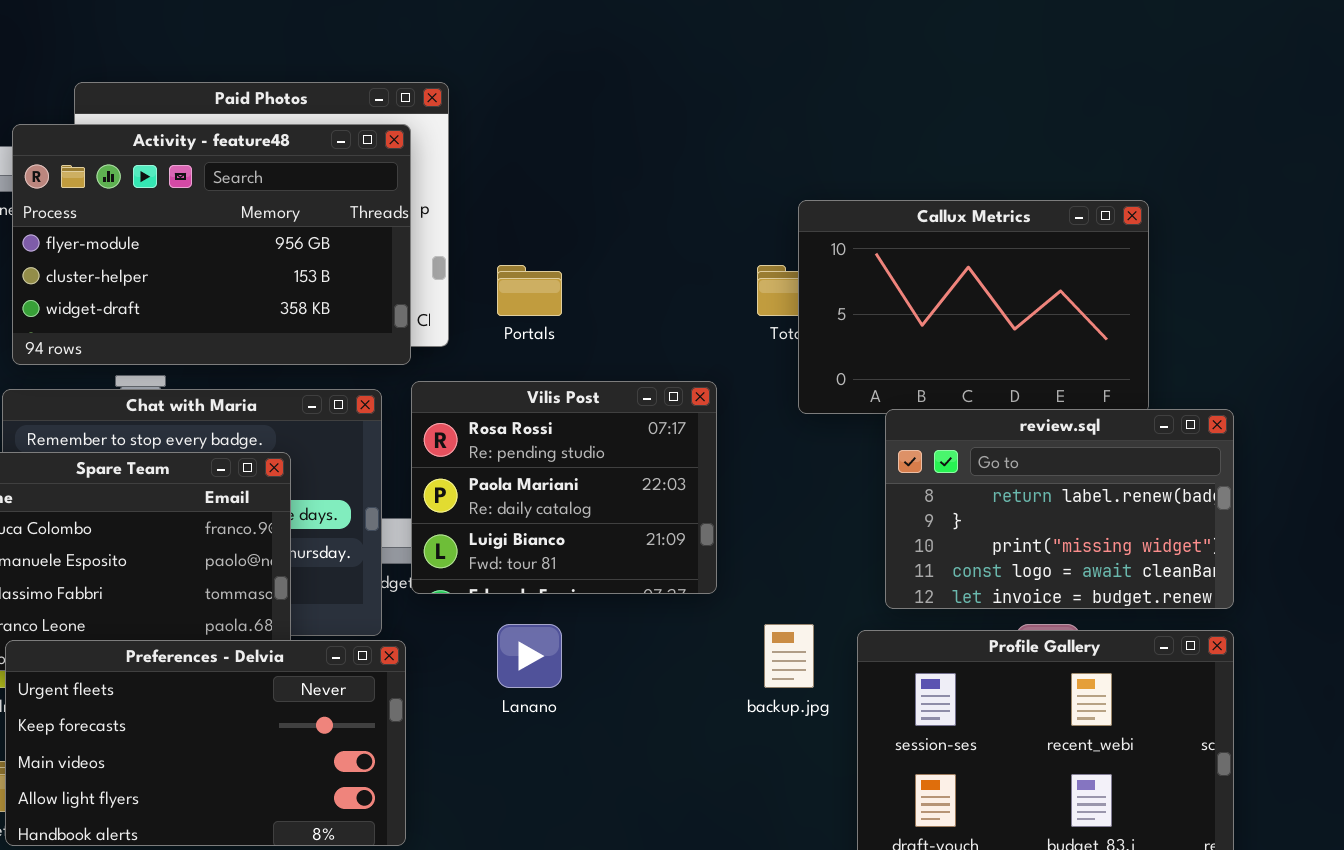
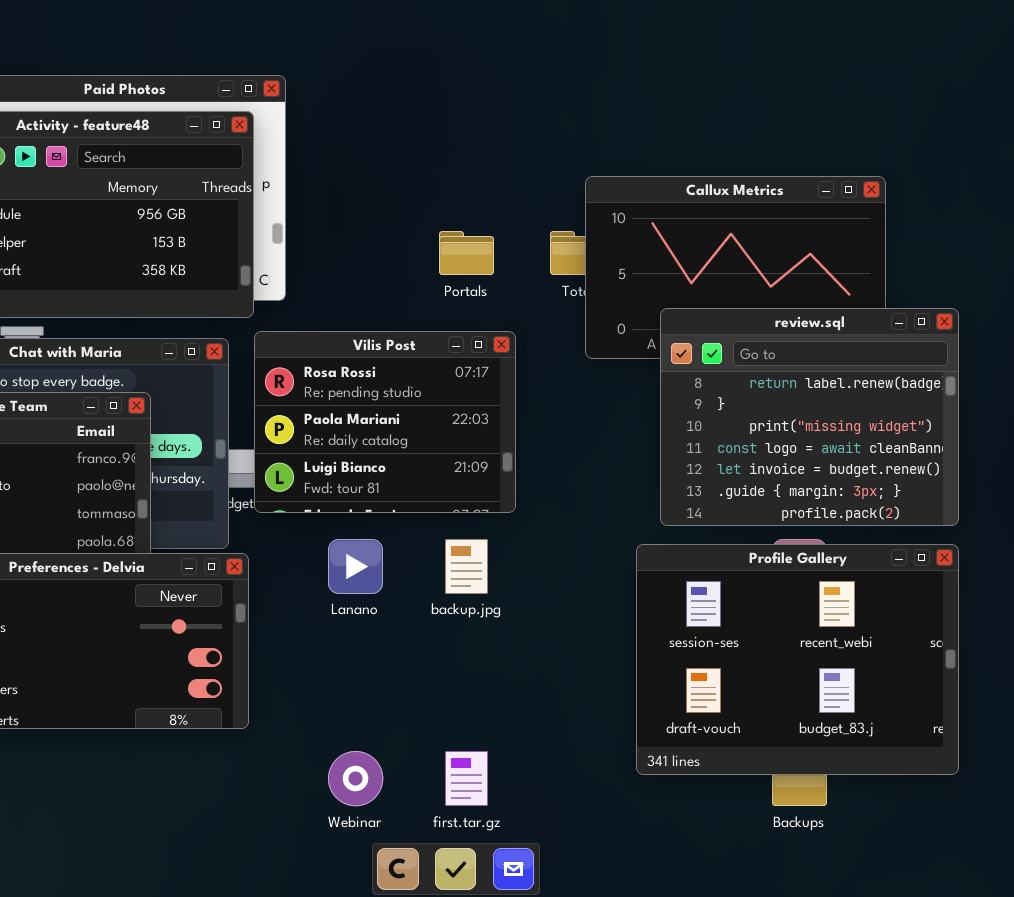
Portals: [497,265,562,316] -> [439,231,494,275], moved
review.sql: [885,409,1234,609] -> [660,308,959,526], resized
backup.jpg: [764,624,814,688] -> [445,539,488,594], moved

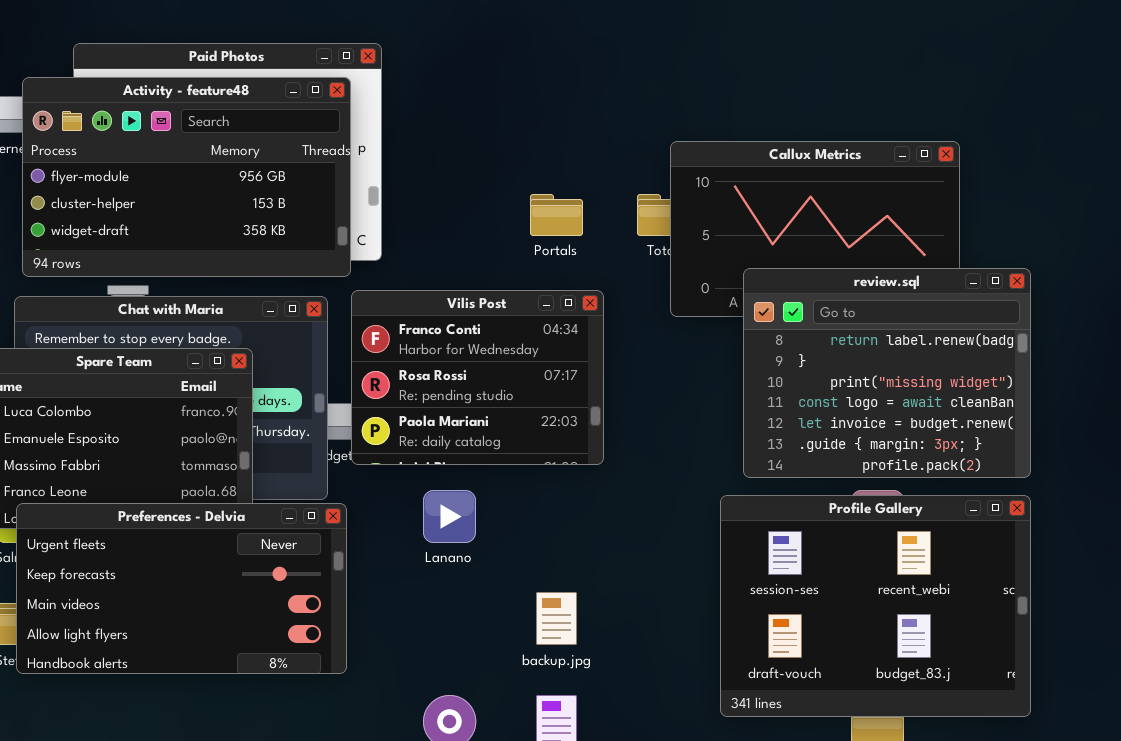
Vilis Post: [254,331,516,513] -> [351,290,604,465], scrolled up 1 row
backup.jpg: [445,539,488,594] -> [536,592,577,645], moved

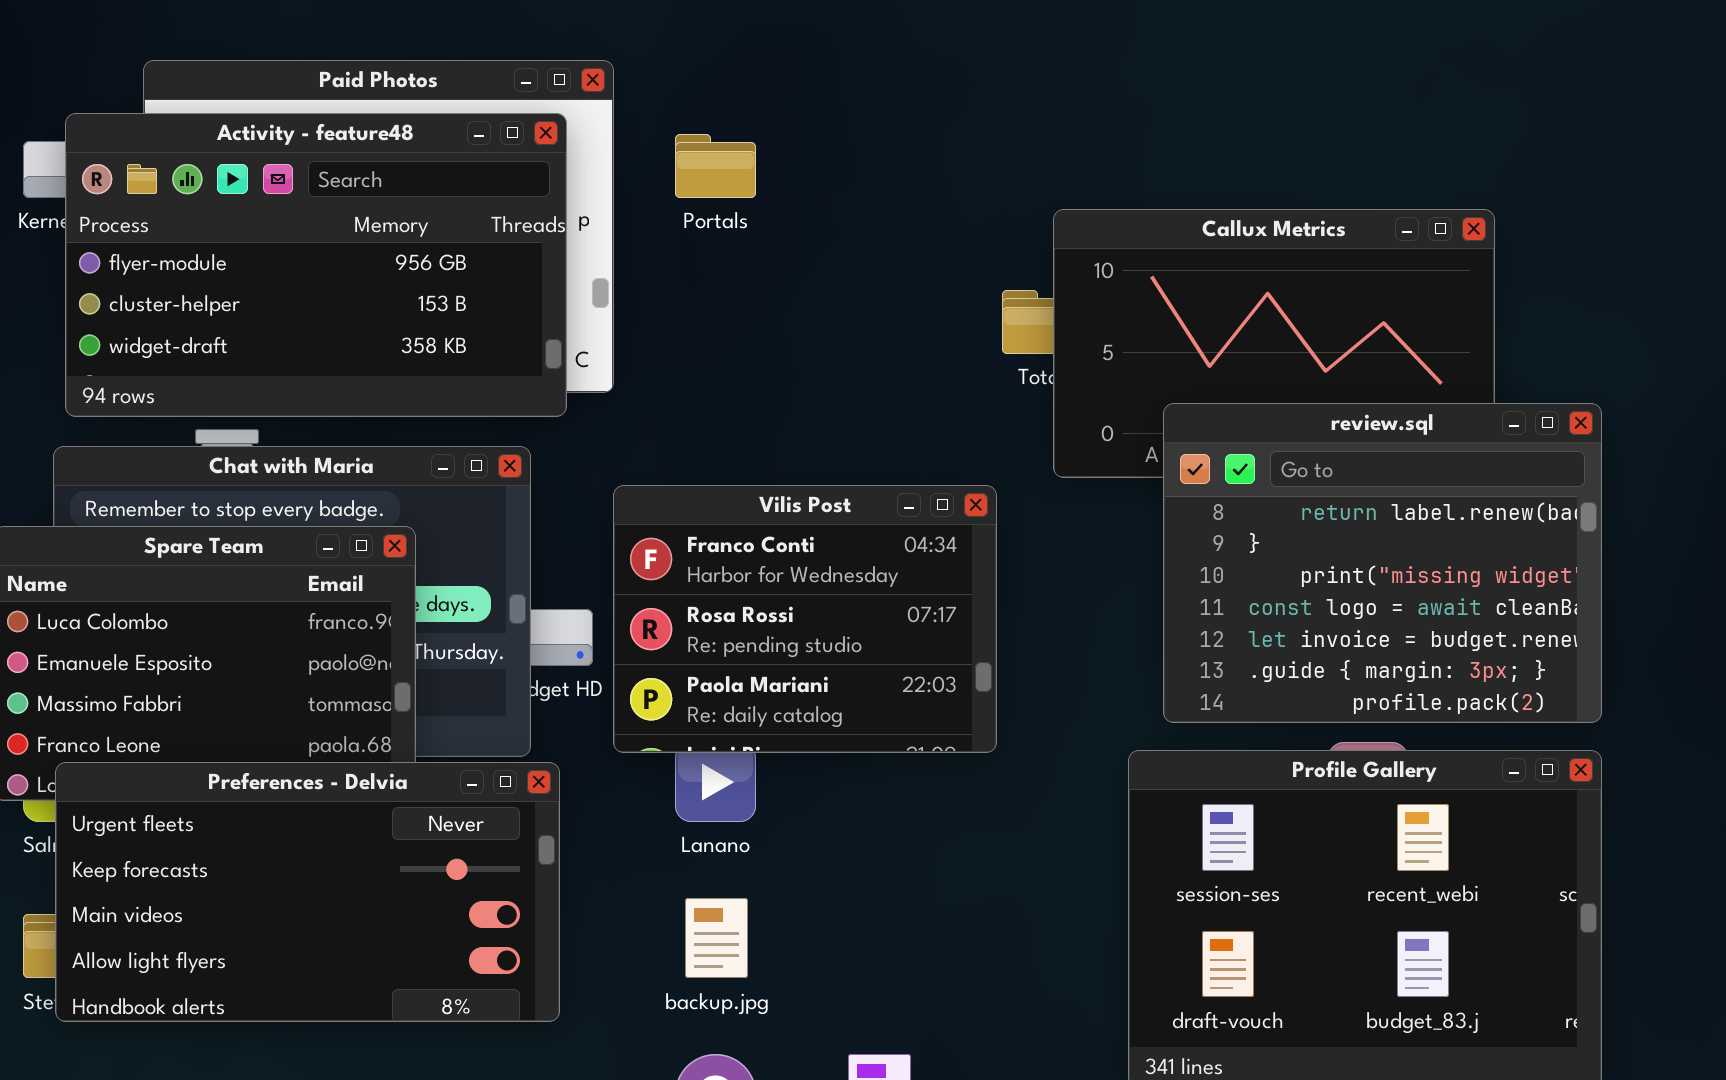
Portals: [530,194,583,236] -> [675,134,756,198], moved
Vilis Post: [351,290,604,465] -> [613,485,997,753], moved
backup.jpg: [536,592,577,645] -> [685,898,748,978], moved

